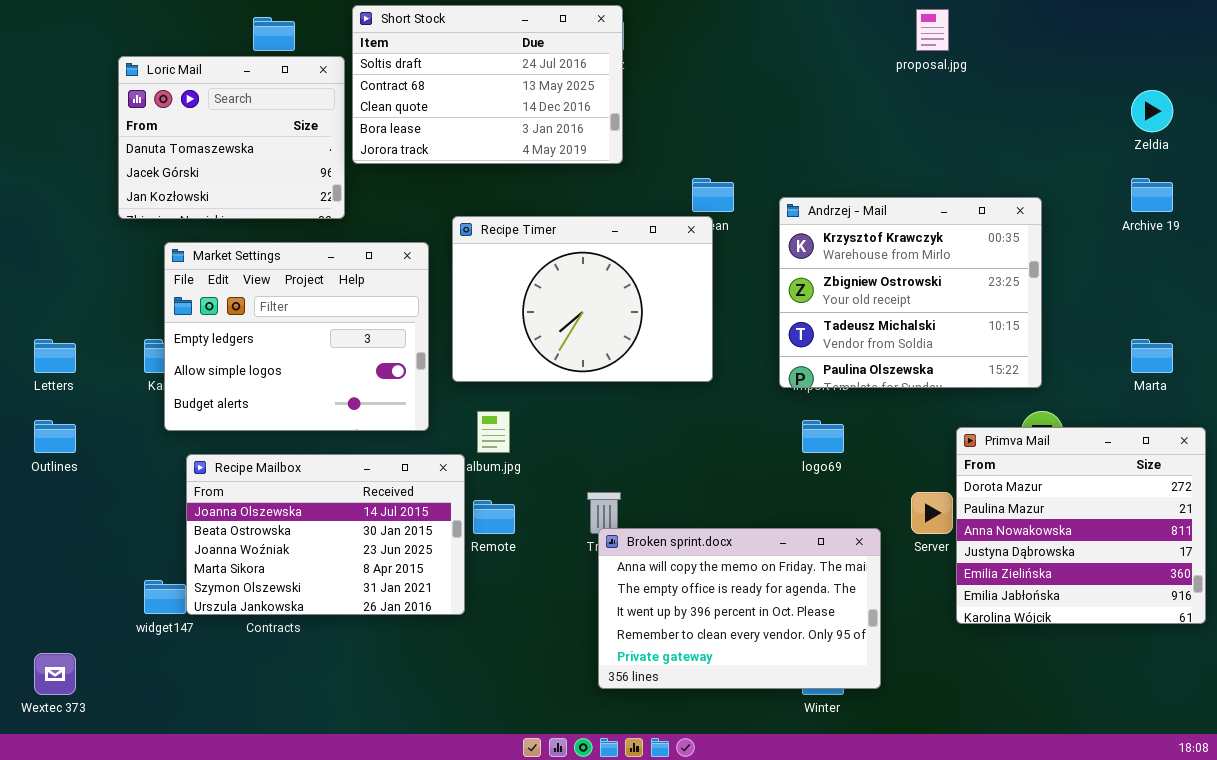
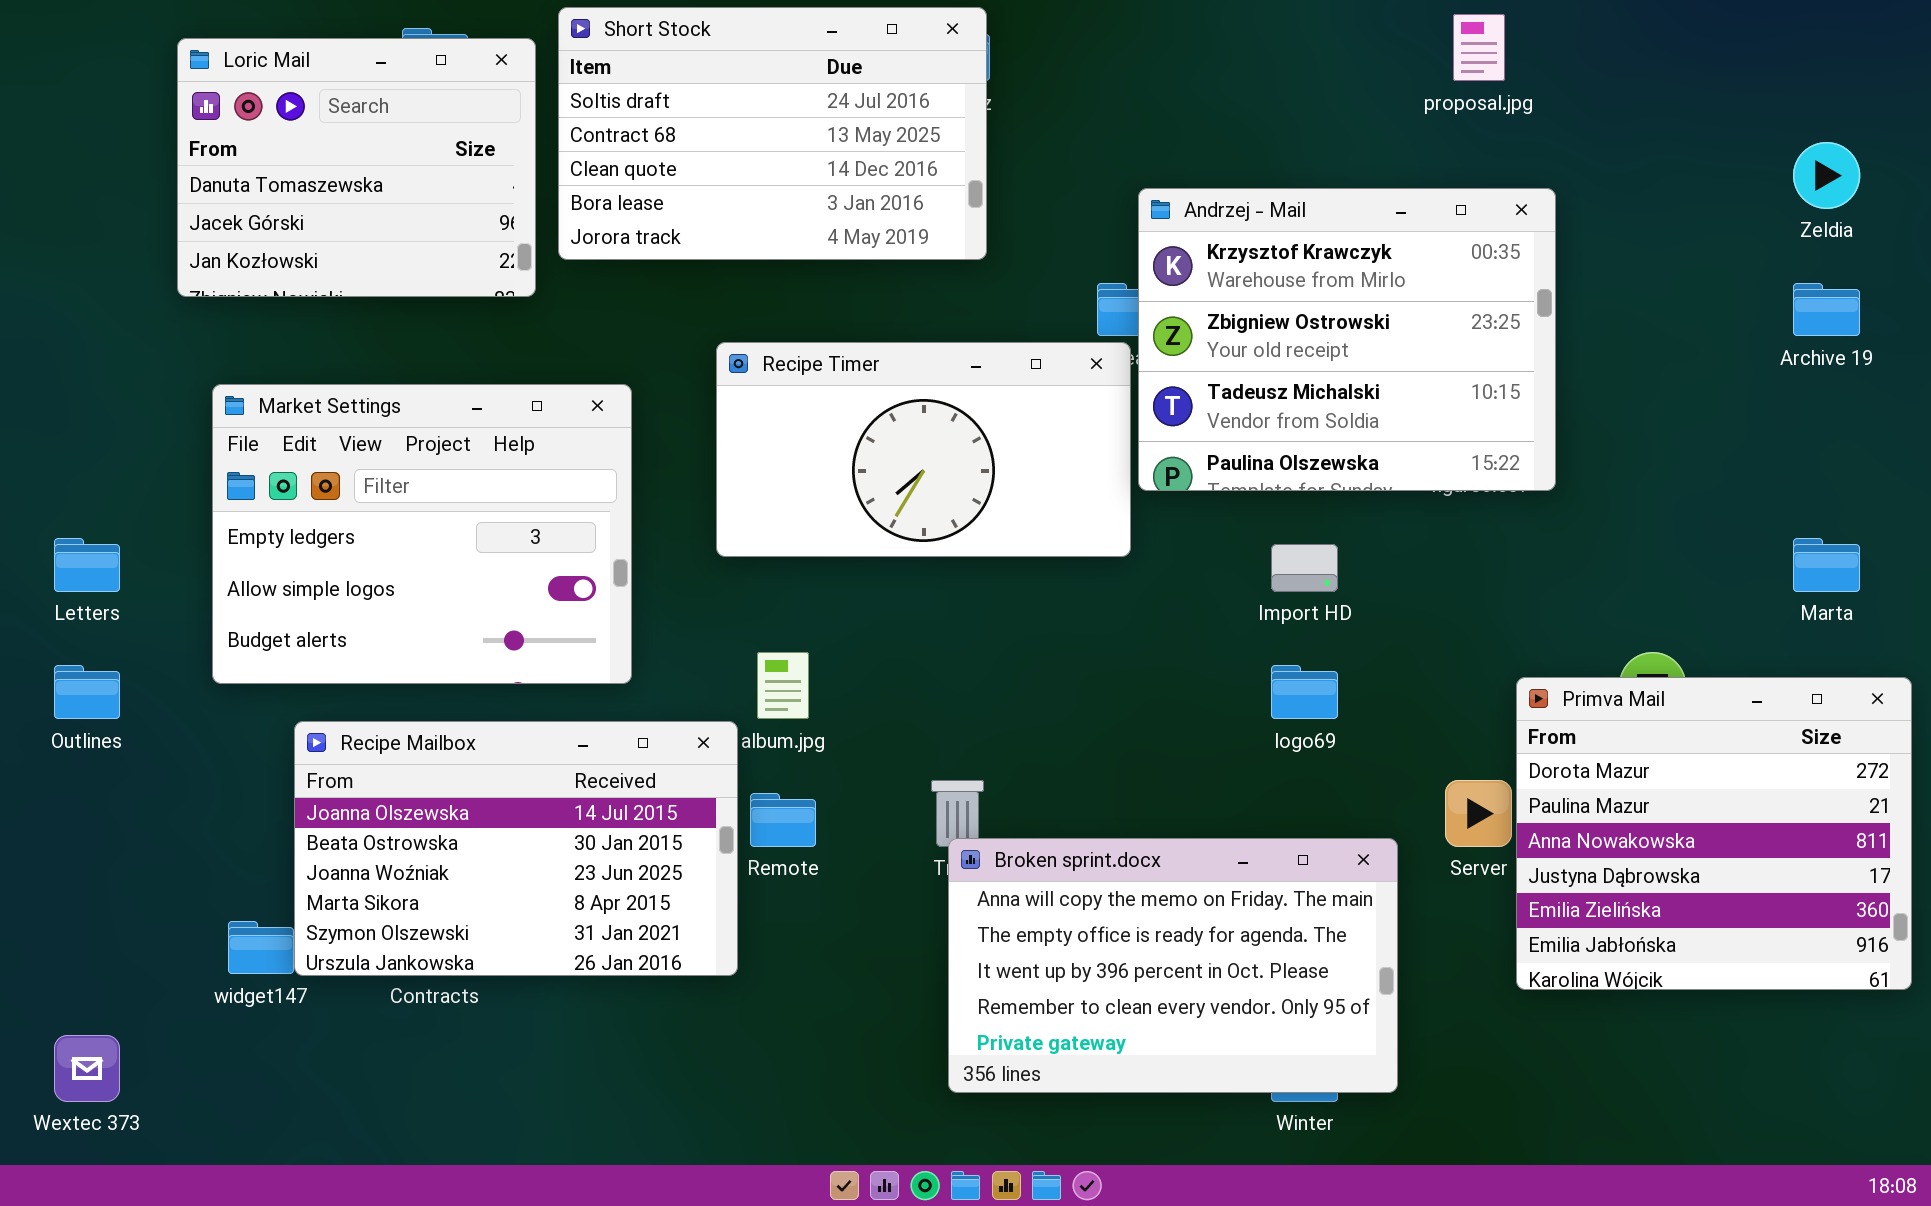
Loric Mail: [118,56,345,219] -> [177,38,536,297], moved
Andrzej - Mail: [779,197,1042,388] -> [1138,188,1556,491], moved
Recipe Timer: [452,216,713,382] -> [716,342,1131,557], resized
Market Settings: [164,242,429,431] -> [212,384,632,684], moved

